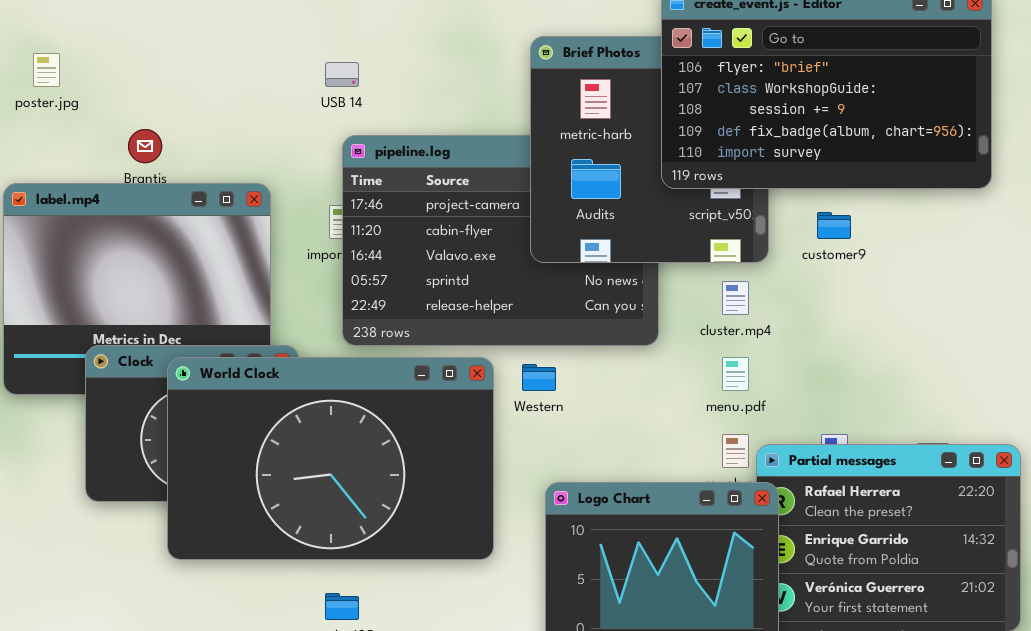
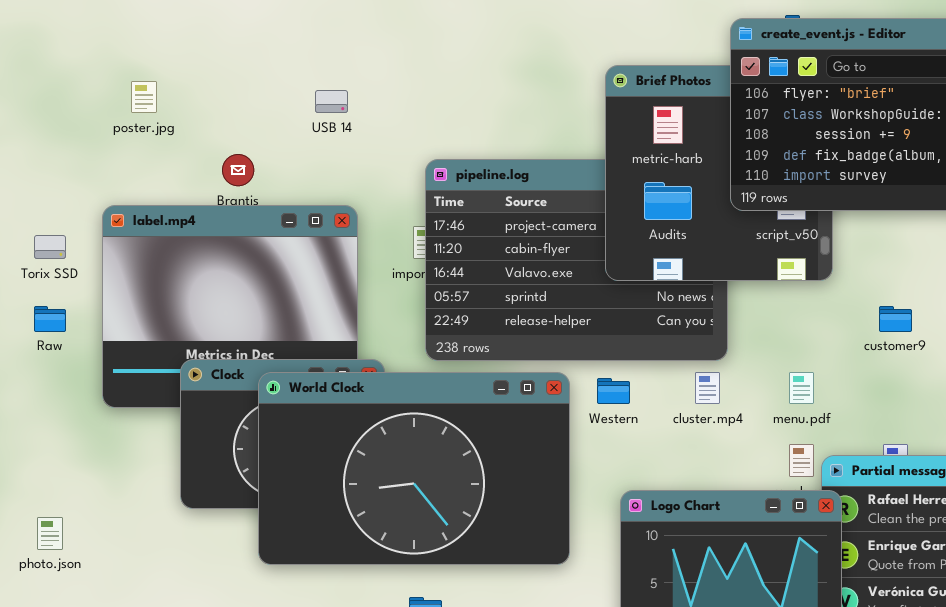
USB 14: [325,62,359,87] -> [315,90,348,113], moved
customer9: [817,212,851,239] -> [879,306,912,332], moved
cluster.mp4: [722,281,749,315] -> [695,372,720,404], moved

